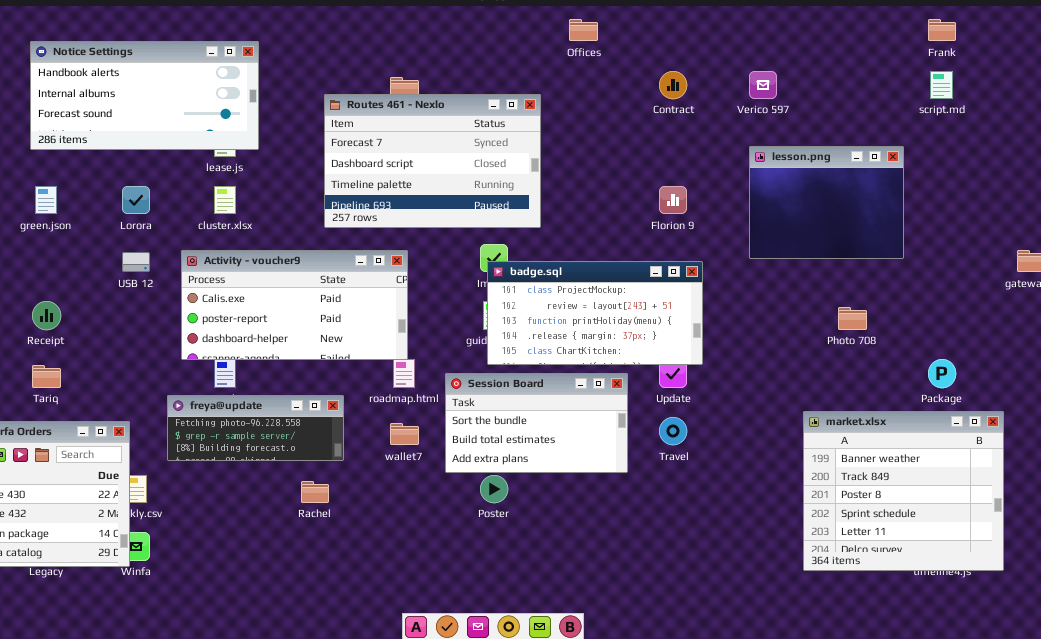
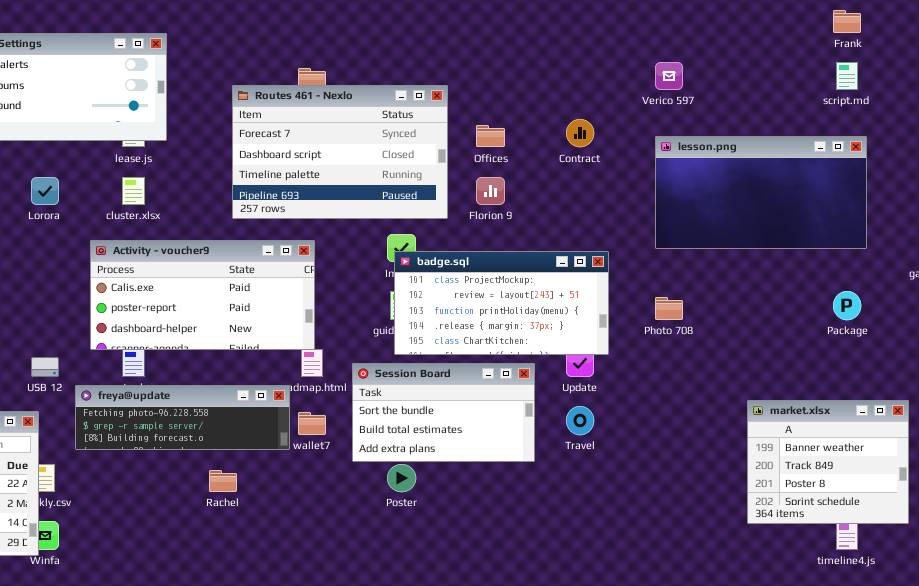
Offices: [569,19,598,41] -> [476,125,505,147], moved
Contract: [659,71,687,99] -> [566,119,594,147], moved
lesson.png: [749,146,904,259] -> [655,136,867,249], resized
Florion 9: [659,186,687,214] -> [476,177,505,205], moved
USB 12: [122,252,150,272] -> [31,357,59,377], moved
Photo 708: [838,307,867,330] -> [655,297,683,320], moved
Package: [928,359,956,388] -> [833,291,861,320], moved
freya@update: [167,395,344,461] -> [75,385,290,450], resized
market.xlsx: [803,411,1004,571] -> [747,400,909,524], resized

